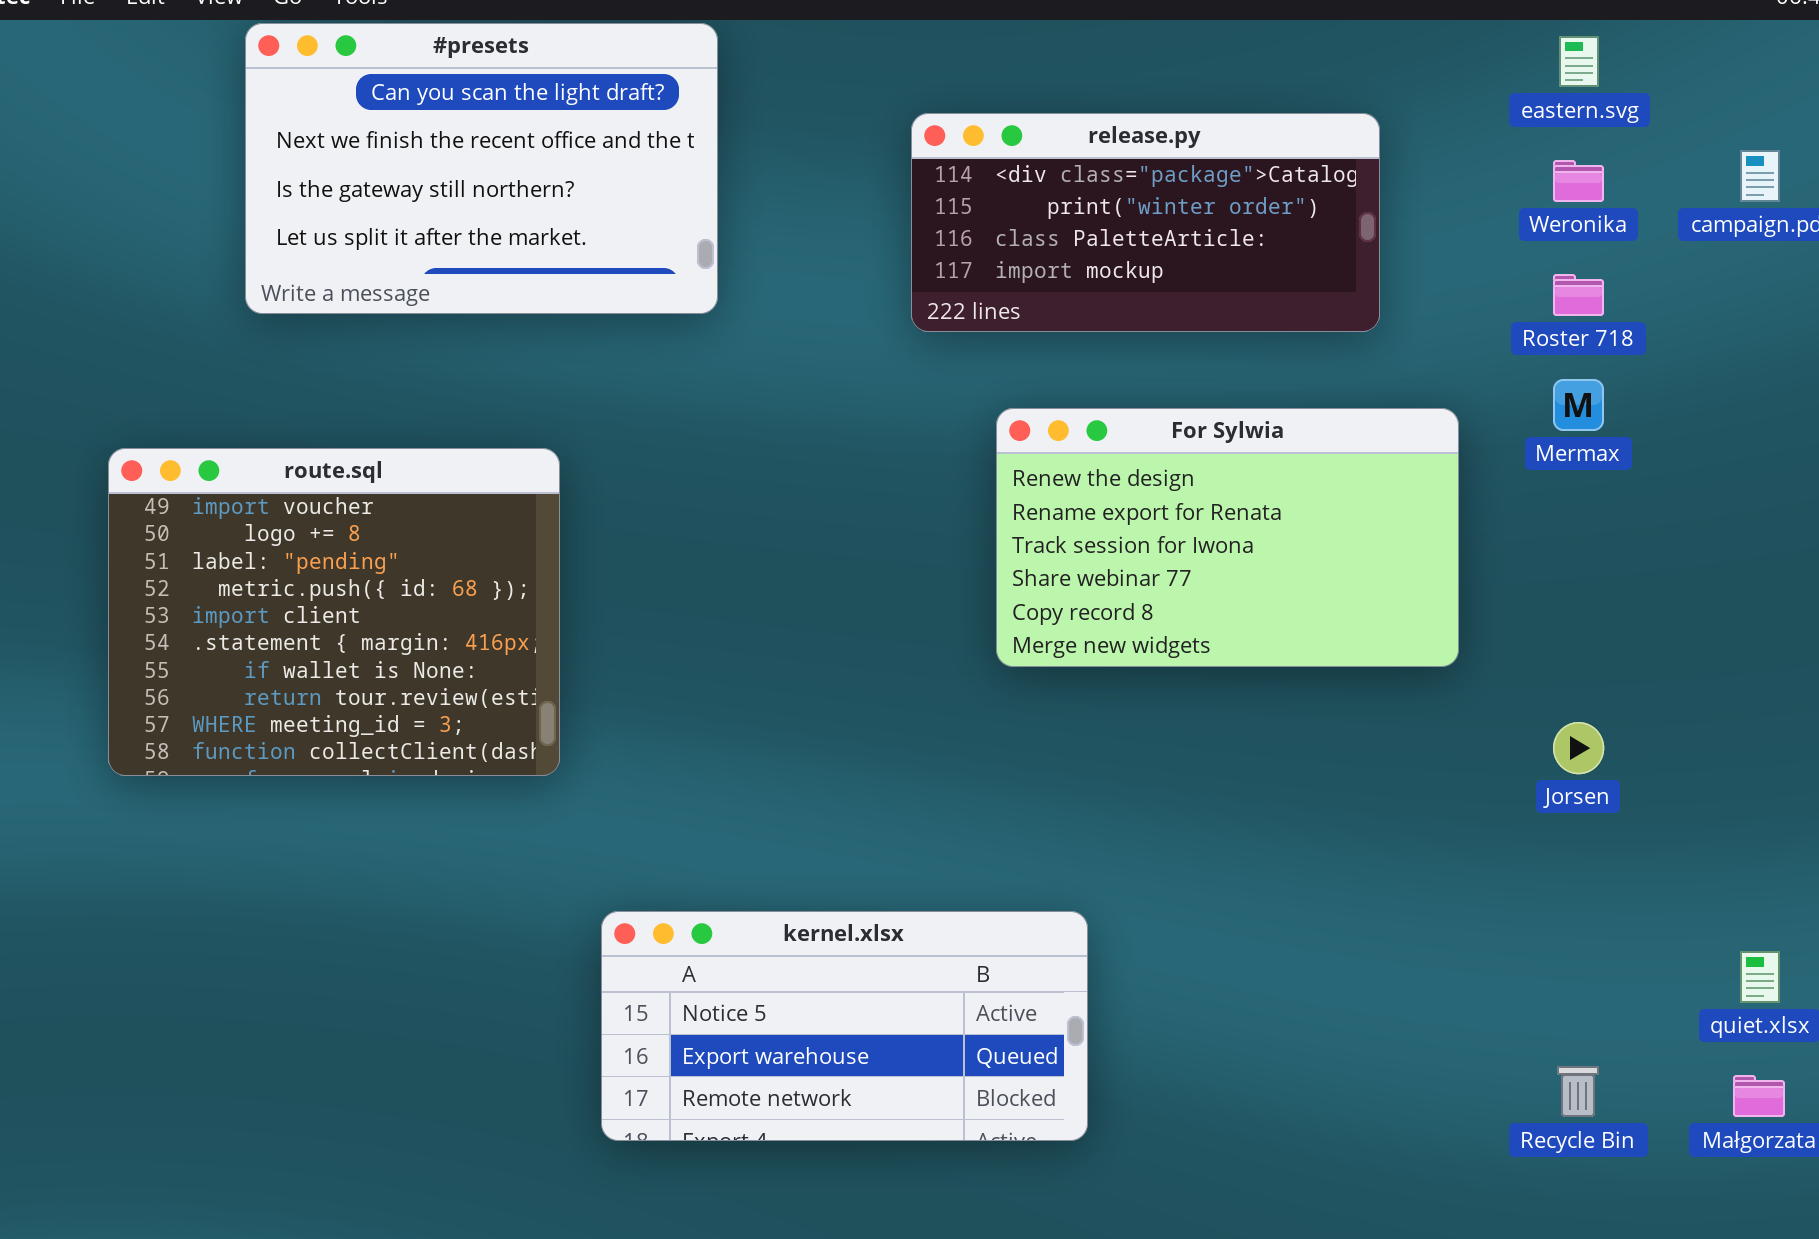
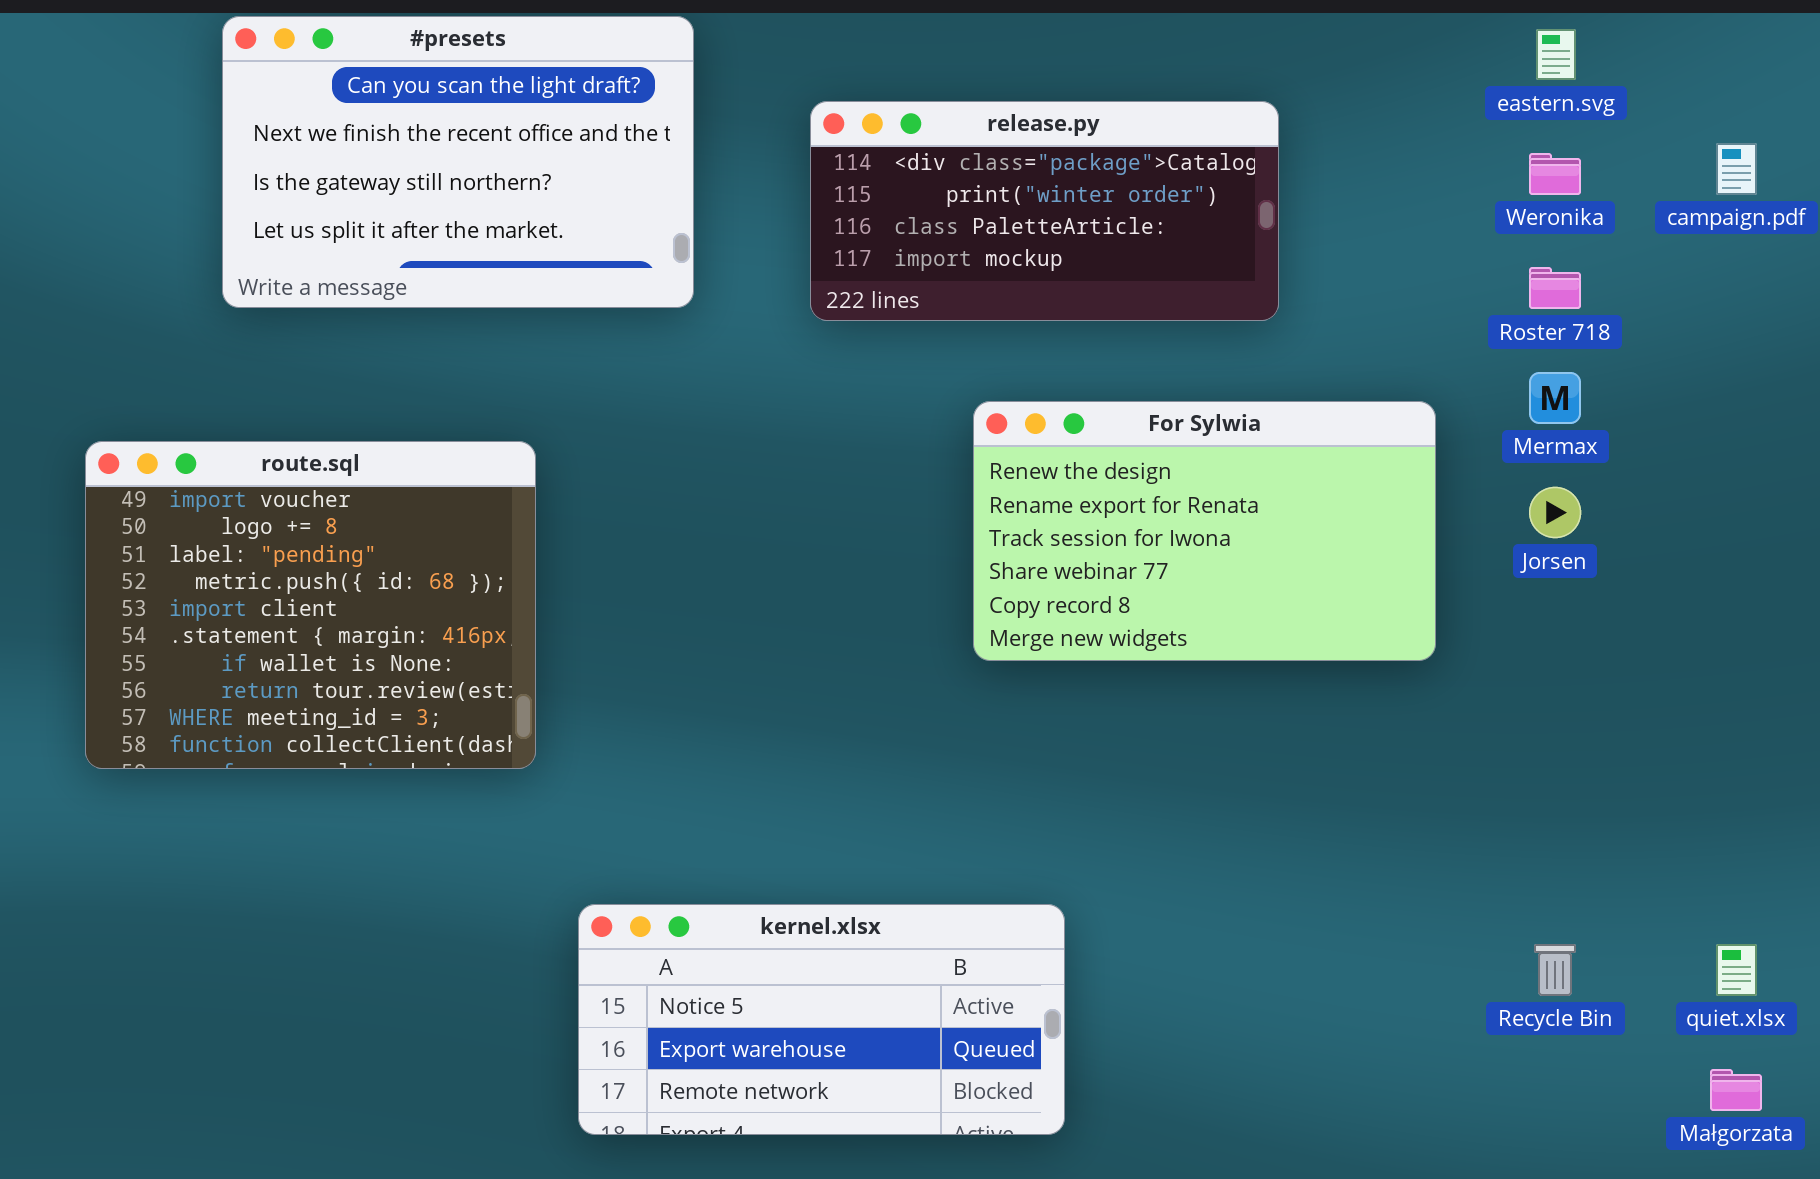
release.py: [911,113,1380,332] -> [810,101,1279,321], moved
Jorsen: [1553,722,1604,774] -> [1529,487,1581,538], moved
Recycle Bin: [1557,1066,1599,1117] -> [1534,944,1576,996], moved

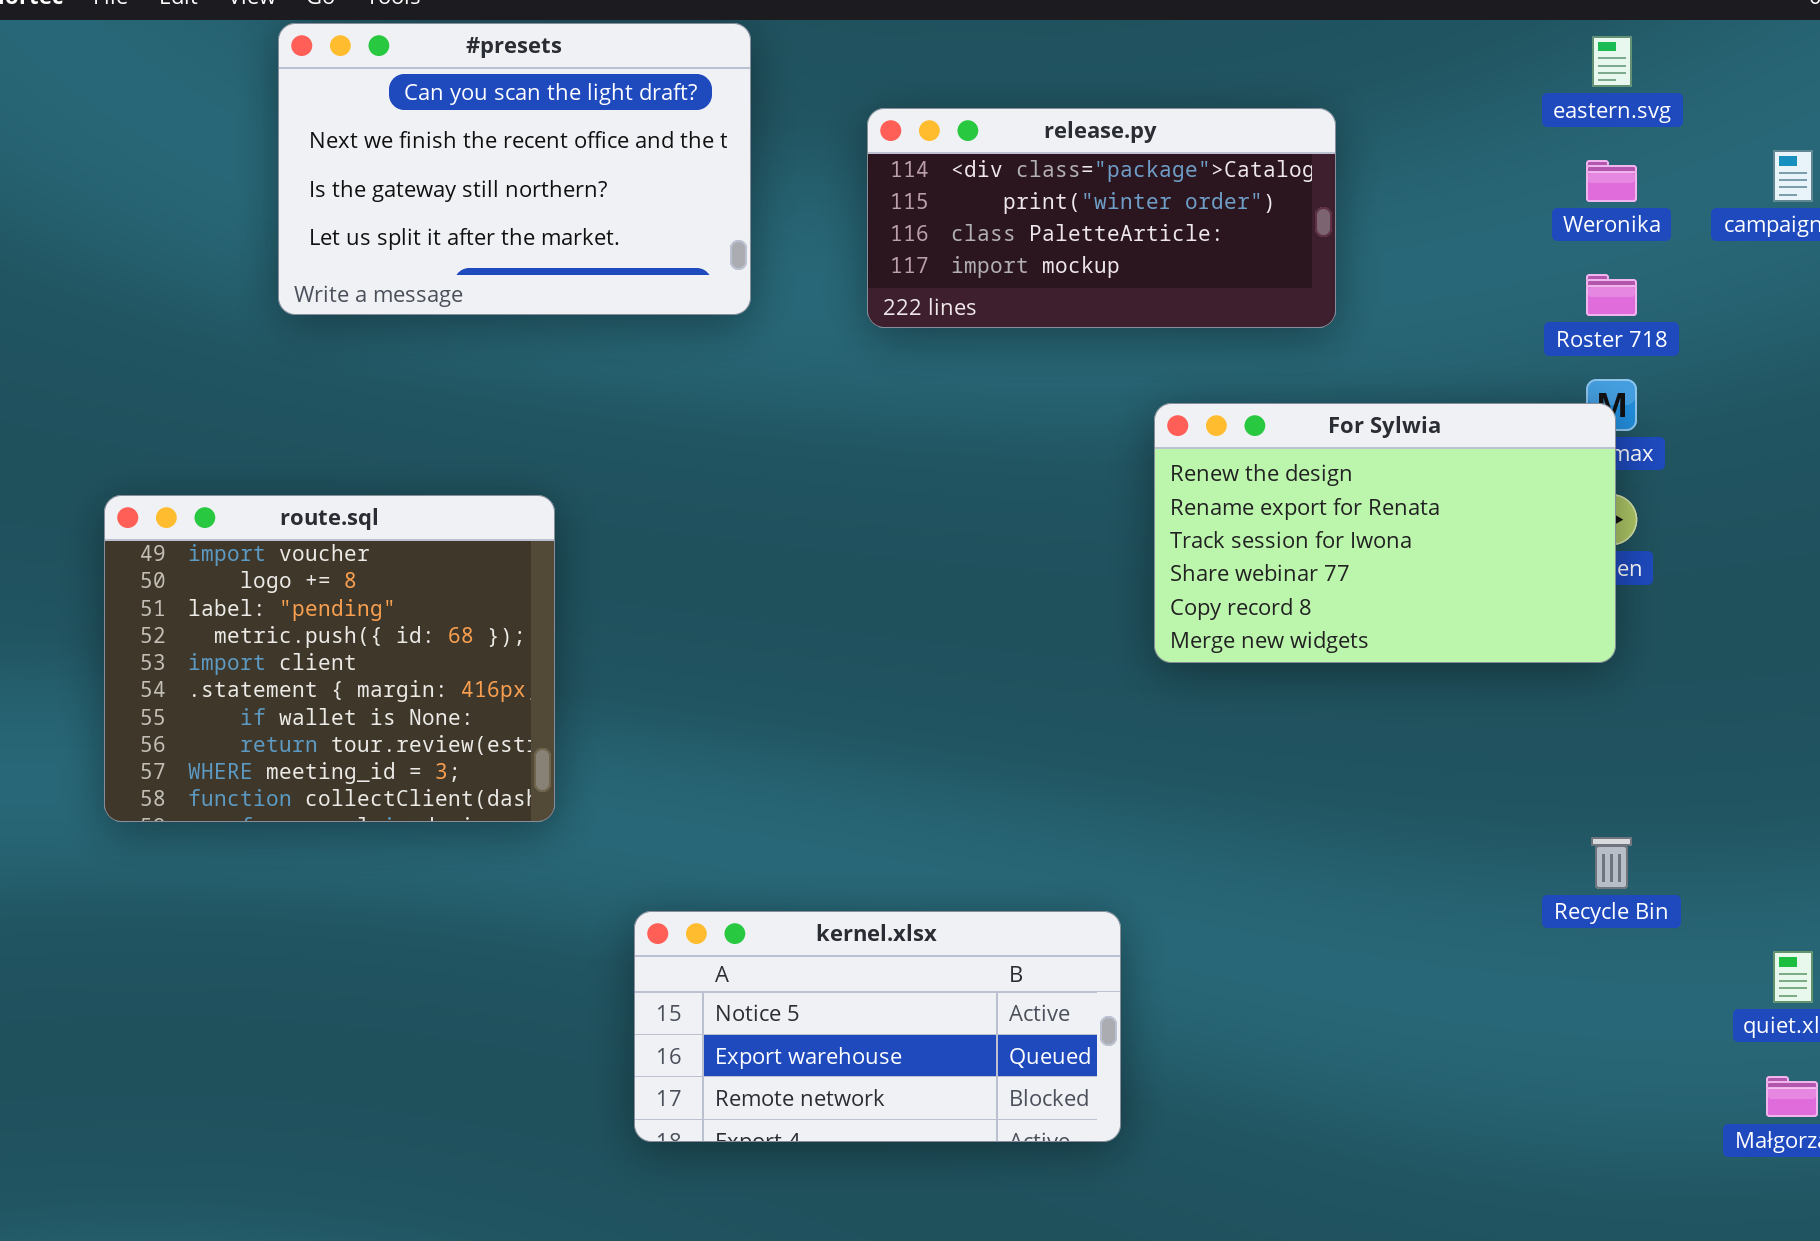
For Sylwia: [973,401,1436,661] -> [1154,403,1616,663], moved
route.sql: [85,441,536,769] -> [104,495,555,822], moved
Recycle Bin: [1534,944,1576,996] -> [1591,837,1632,889], moved

